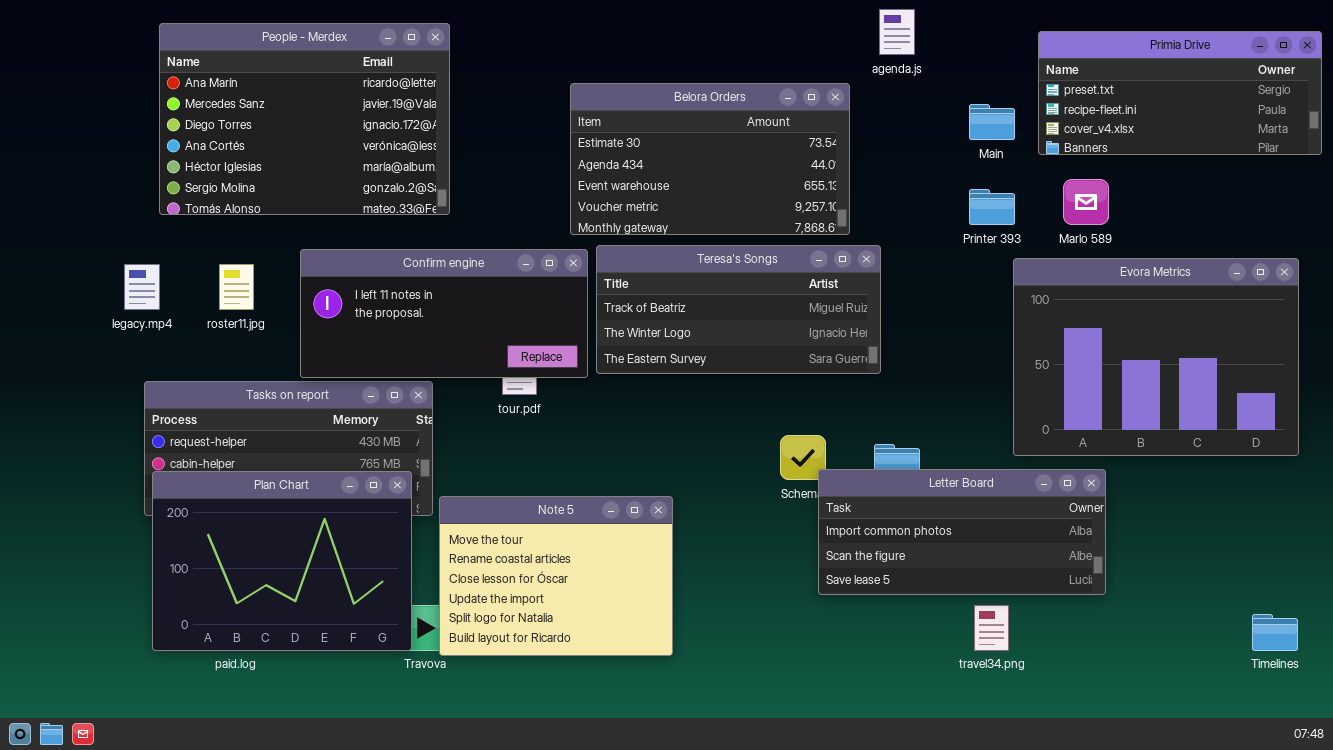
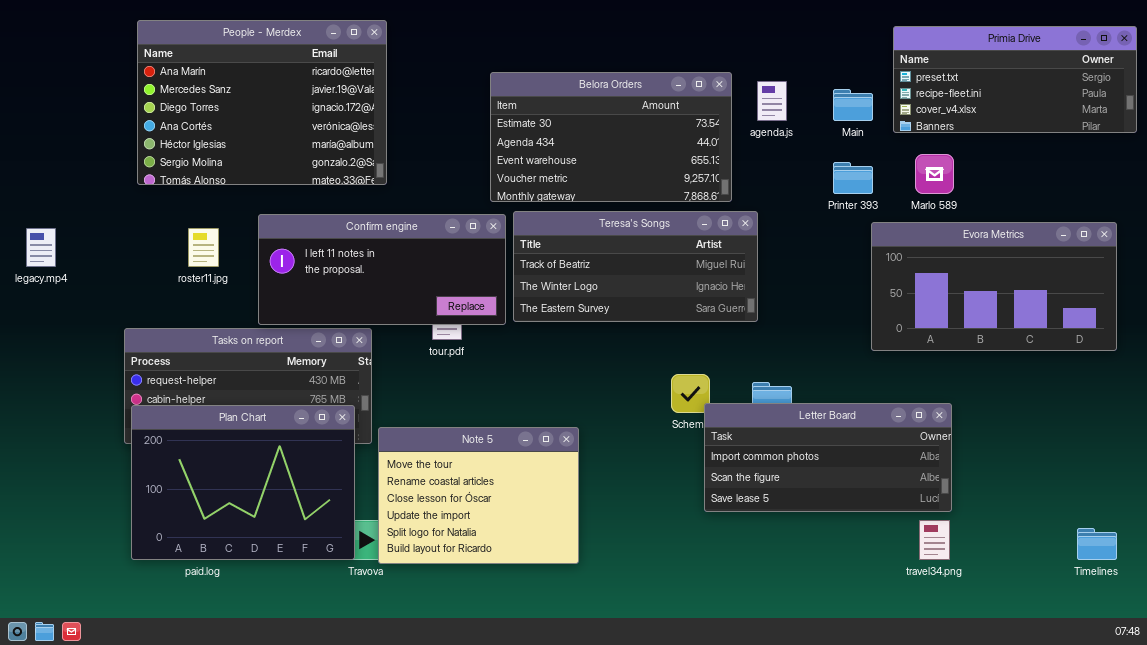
agenda.js: [879,9,915,55] -> [757,81,787,121], moved
Evora Metrics: [1013,258,1299,456] -> [871,222,1117,351], resized
legacy.mp4: [124,264,160,310] -> [26,228,56,267], moved
travel34.png: [974,605,1009,651] -> [919,520,950,560], moved

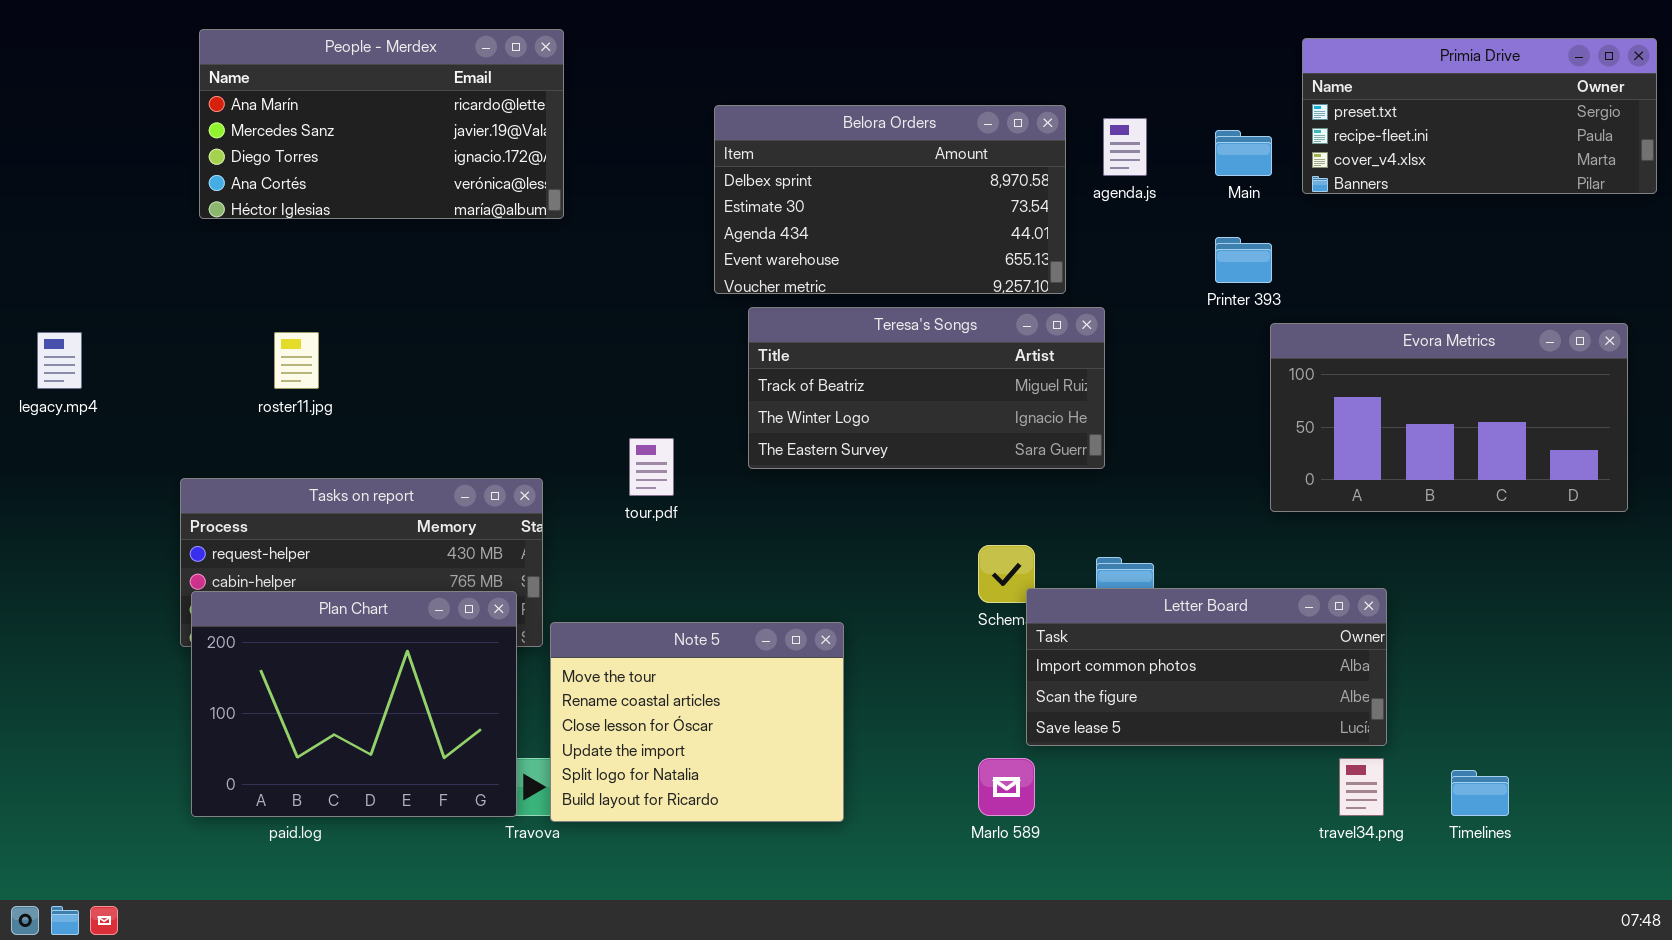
People - Merdex: [137,20,387,185] -> [199,29,564,219], resized
Belora Orders: [490,72,732,202] -> [714,105,1066,294], scrolled up 1 row
Marlo 589: [915,154,954,194] -> [978,758,1035,816], moved
Confirm engine: [258,214,506,325] -> none, closed
Timelines: [1077,528,1117,560] -> [1451,770,1509,816], moved

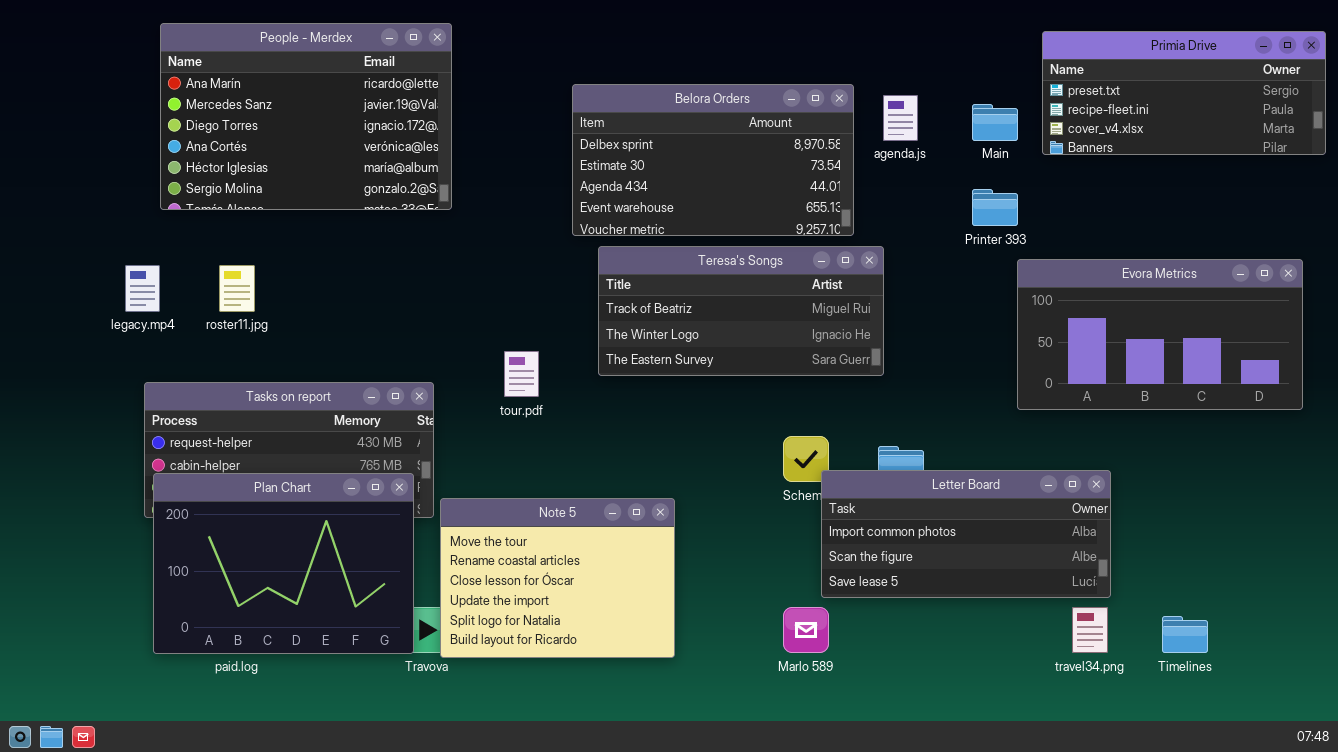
People - Merdex: [199,29,564,219] -> [160,23,452,210], resized
legacy.mp4: [37,332,82,389] -> [125,265,160,312], moved

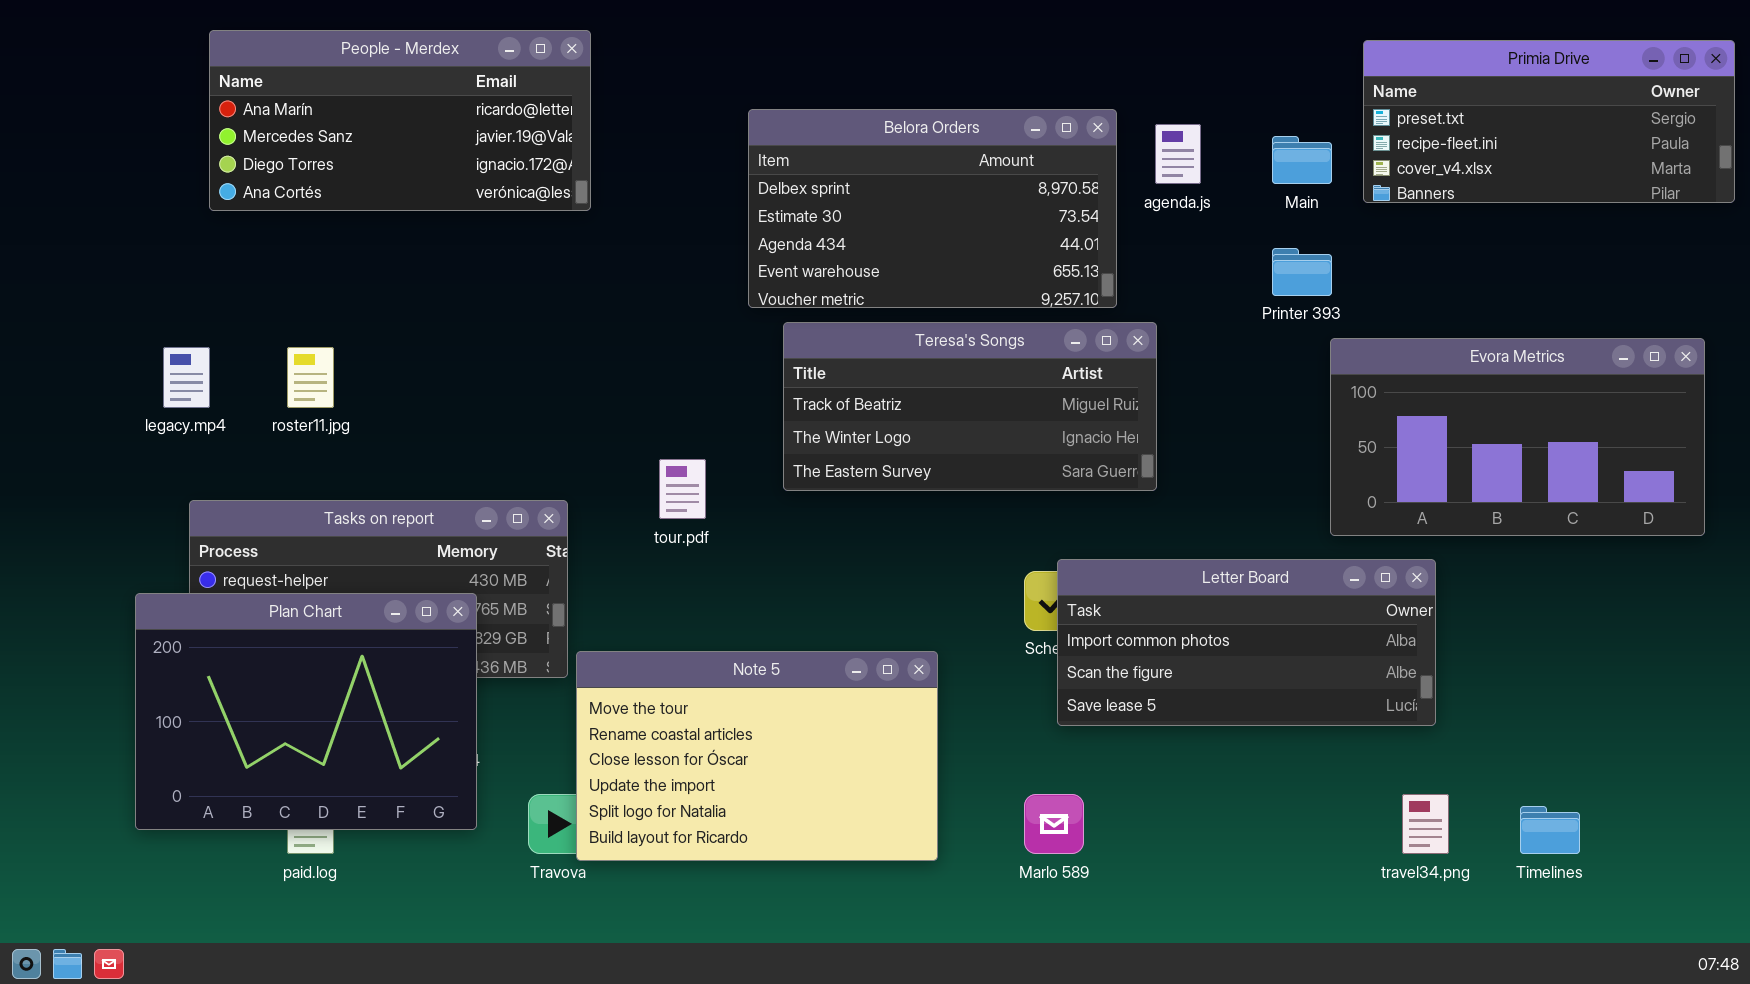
People - Merdex: [160,23,452,210] -> [209,30,591,211], resized
Letter Board: [821,470,1111,598] -> [1057,559,1436,726], moved
Plan Chart: [153,473,414,654] -> [135,593,477,830], moved
Note 5: [440,498,675,658] -> [576,651,938,861], resized

